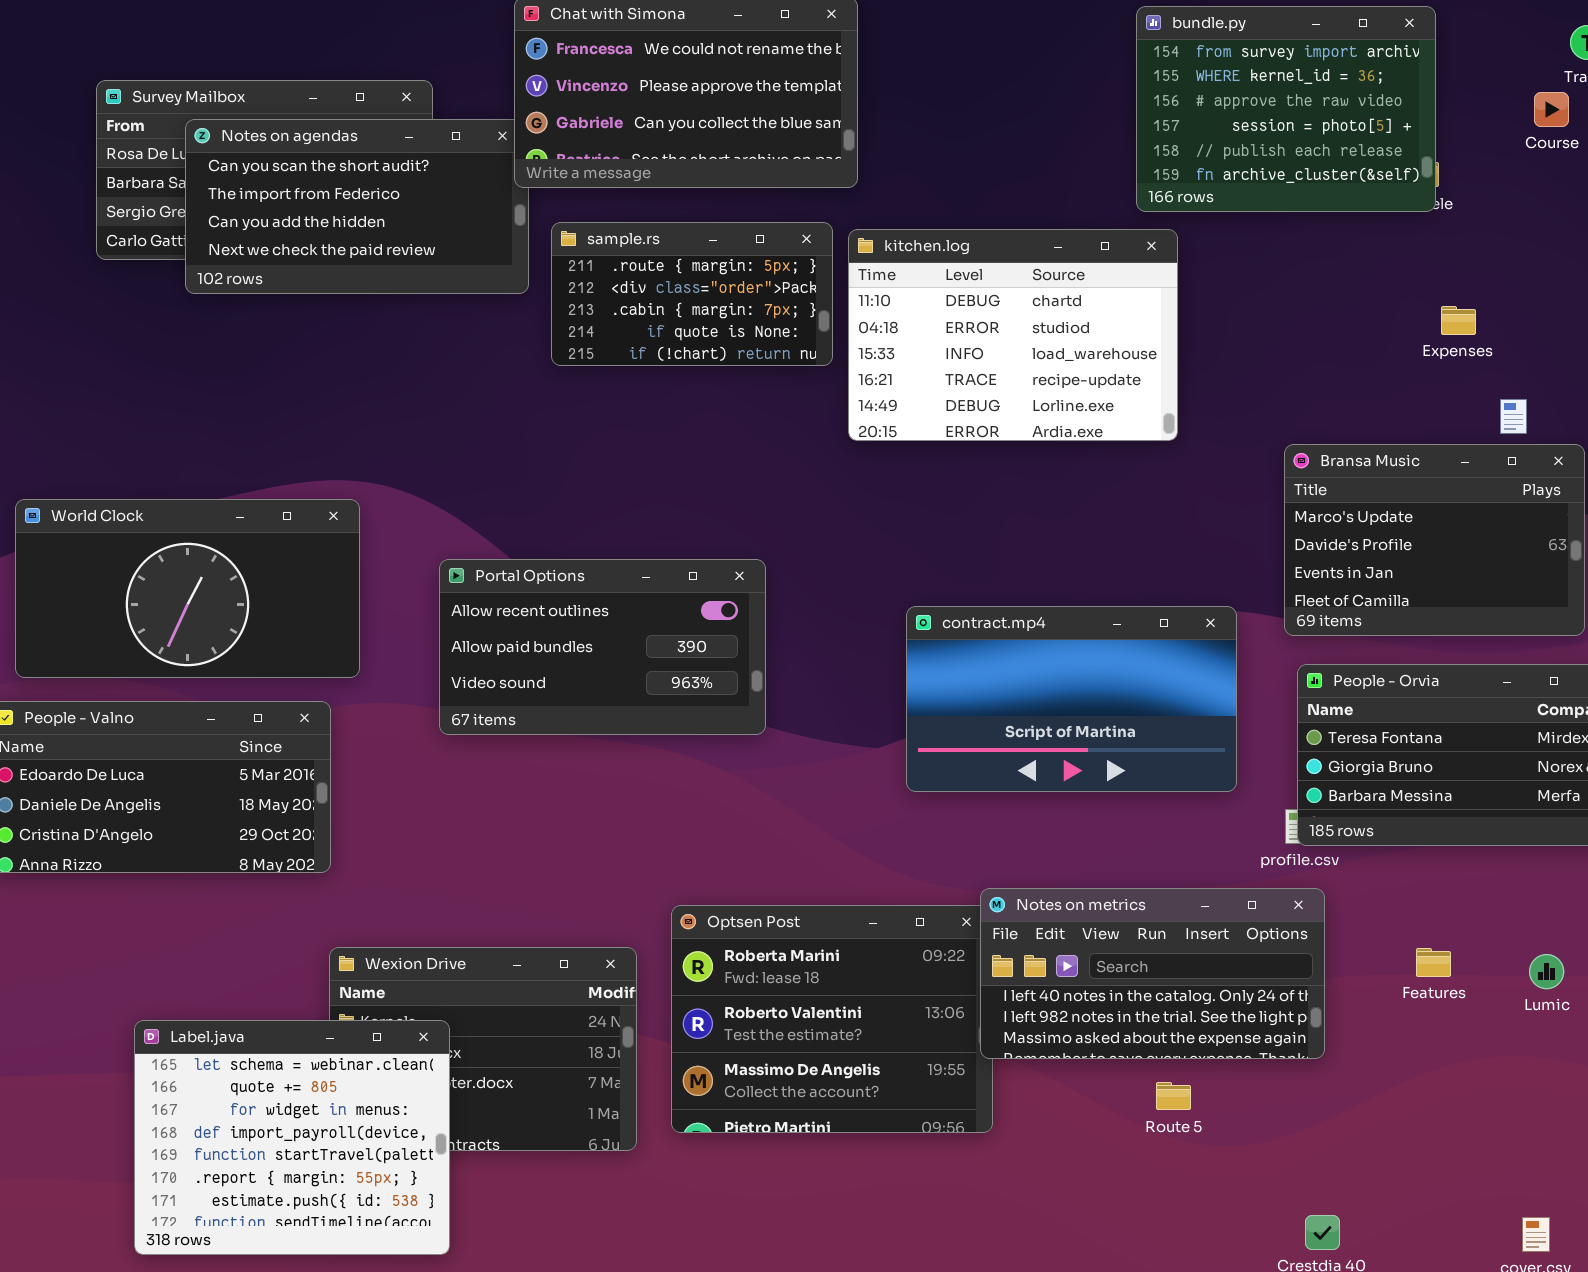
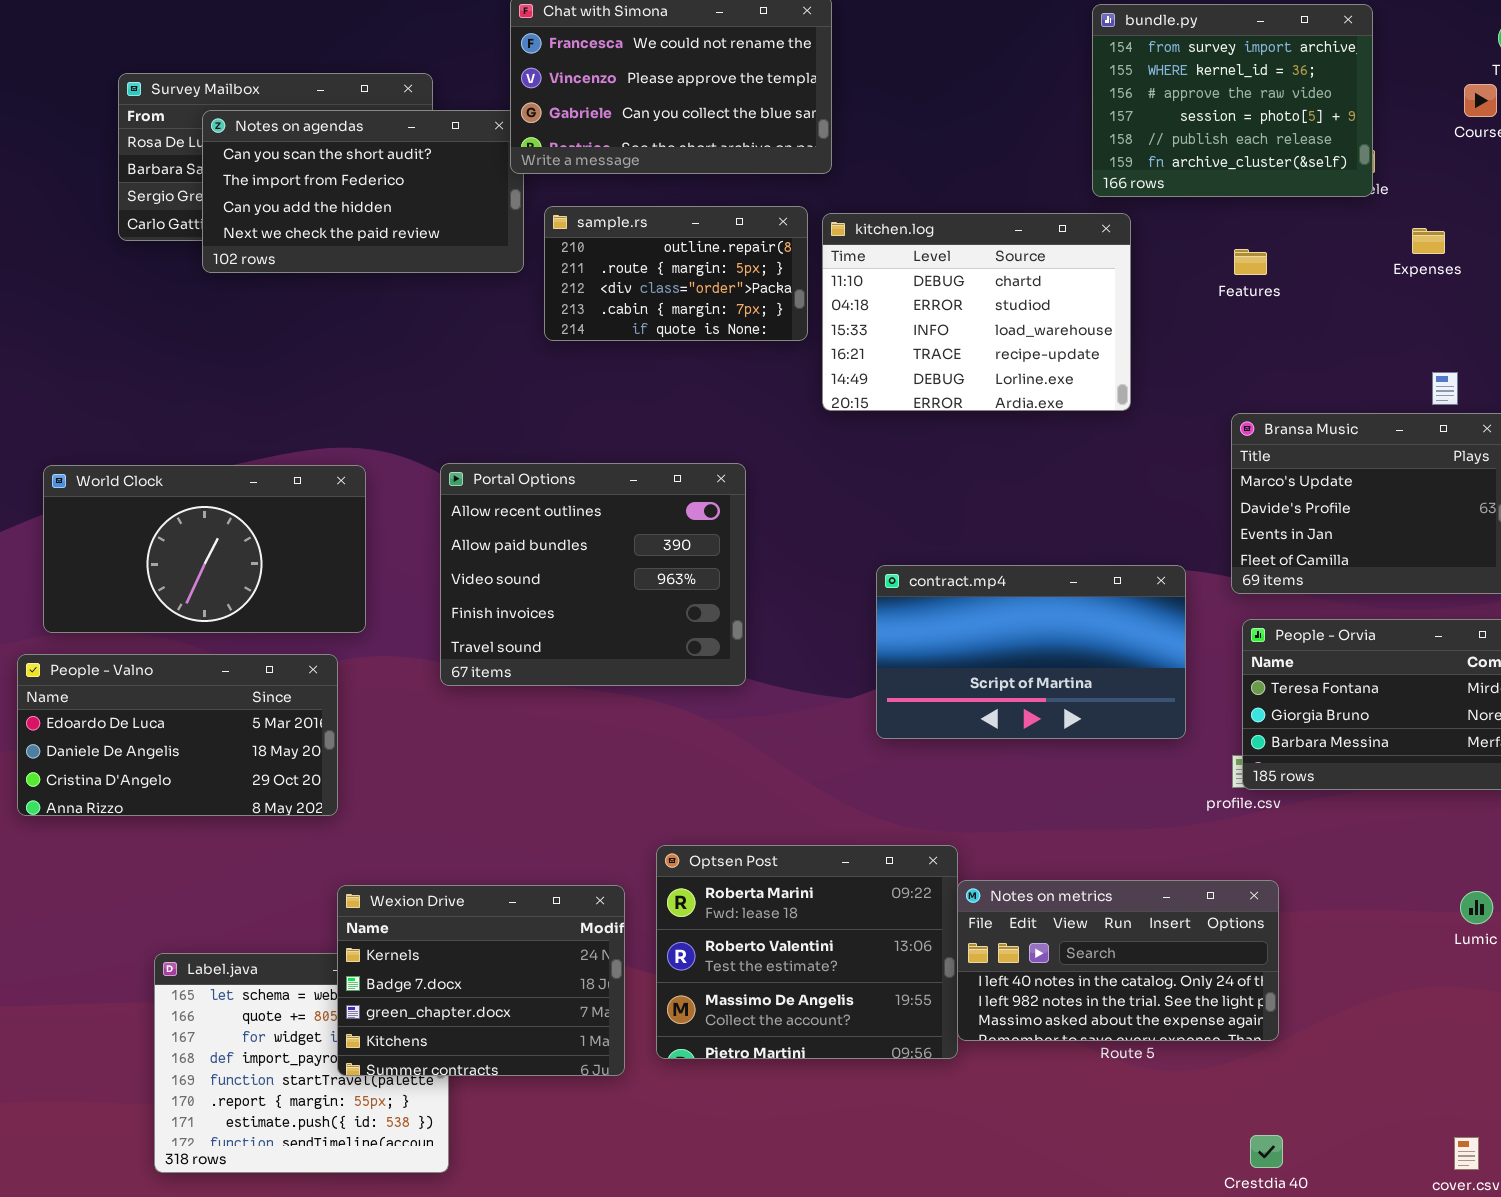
sample.rs: [551,222,833,366] -> [544,206,808,341], scrolled up 1 row
Expenses: [1441,306,1476,335] -> [1412,228,1445,254], moved
Portal Options: [439,559,766,735] -> [440,463,746,686], resized
Notes on metrics: [980,888,1325,1059] -> [957,880,1279,1041], moved
Wexion Drive: [329,947,637,1151] -> [337,885,625,1076], raised
Features: [1416,948,1451,977] -> [1234,249,1267,275], moved

